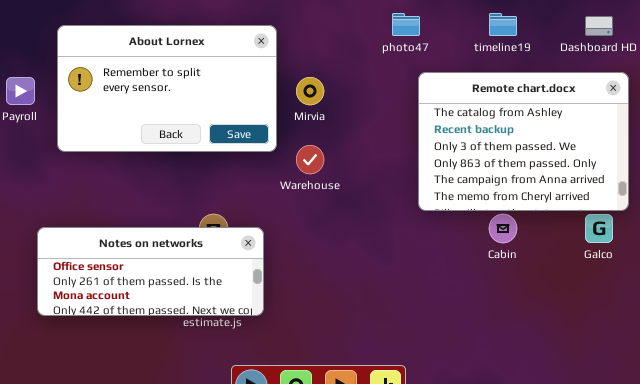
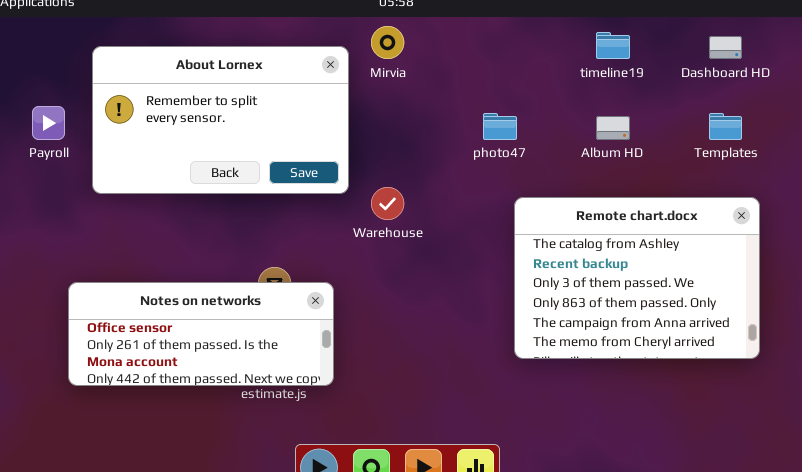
photo47: [392,13,420,36] -> [483,113,517,140], moved
Remote chart.docx: [418,72,629,211] -> [514,197,760,359], moved
Mirvia: [296,77,324,105] -> [371,26,404,59], moved

